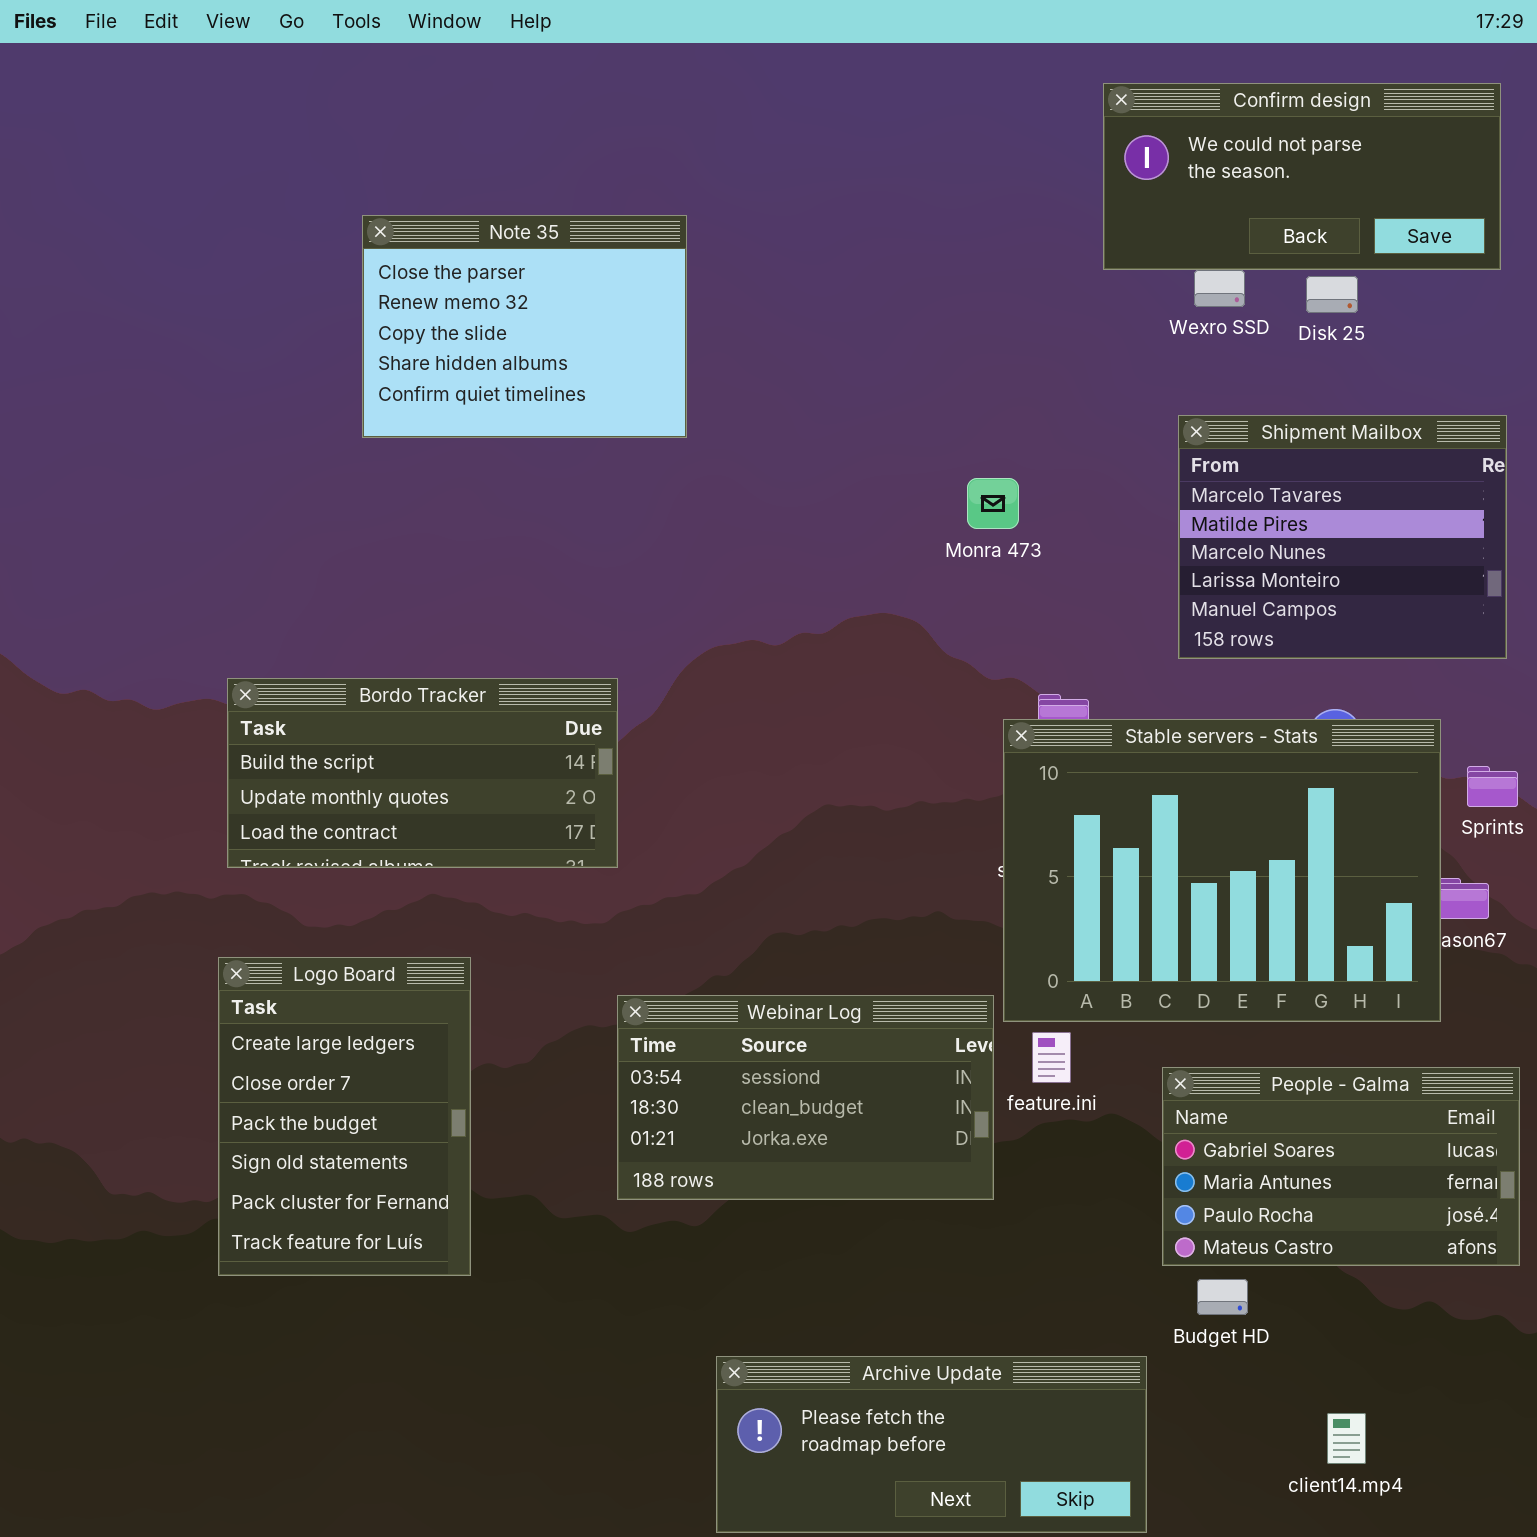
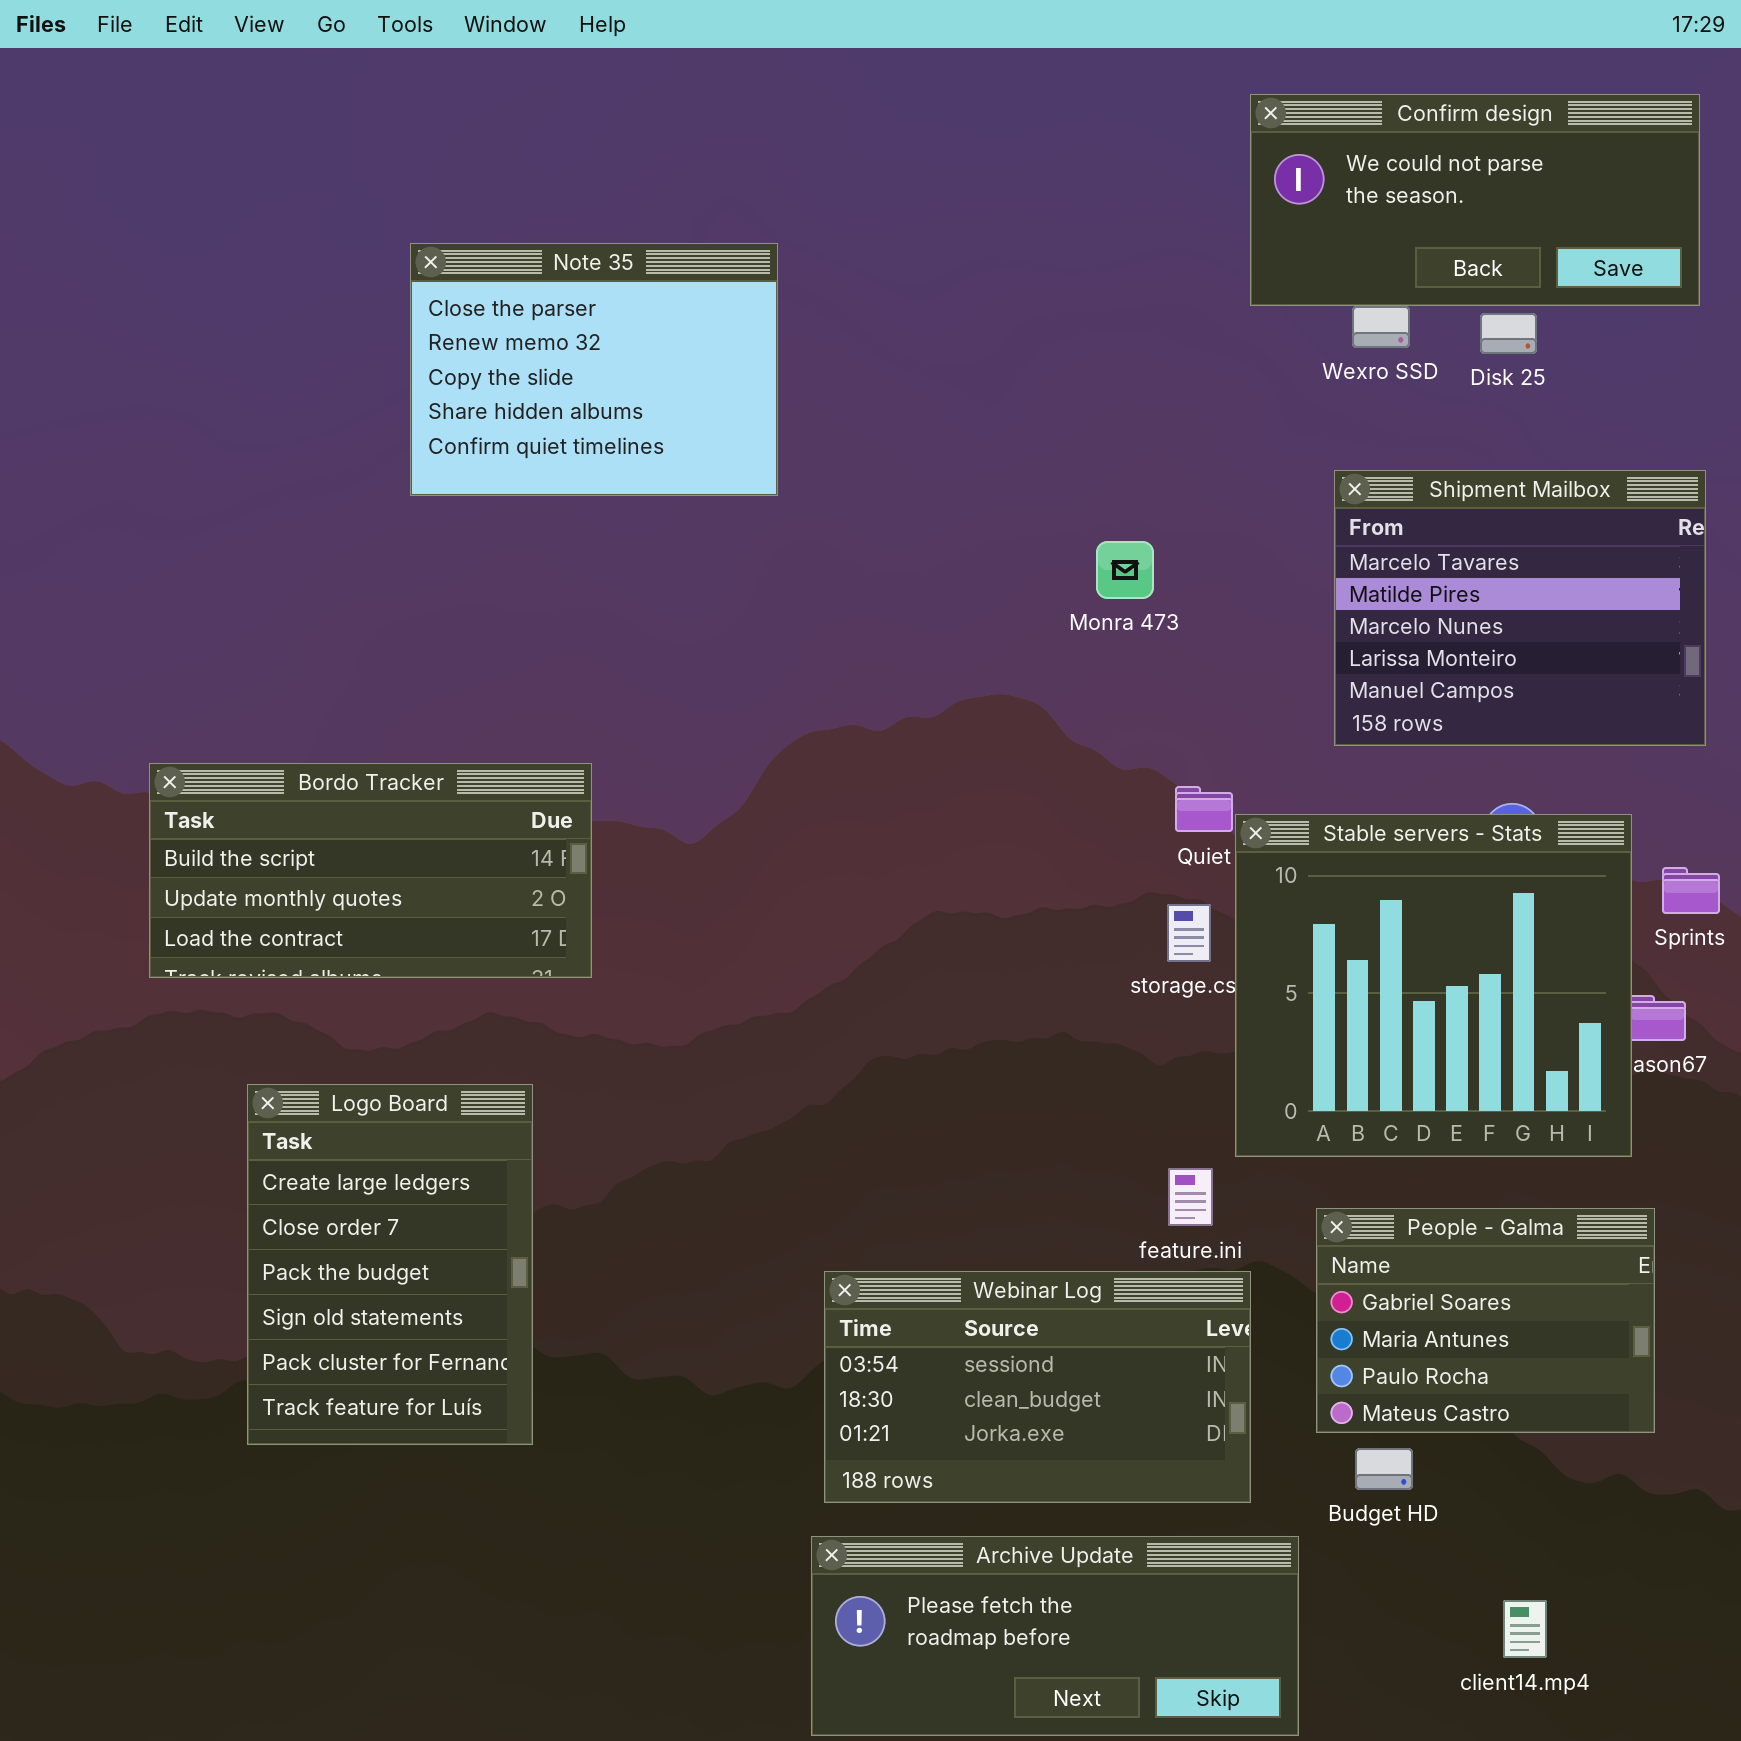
Bordo Tracker: [227,678,618,868] -> [149,763,592,978], moved
Stable servers - Stats: [1003,719,1441,1022] -> [1235,814,1632,1157], resized
Webinar Log: [617,995,994,1200] -> [824,1271,1251,1503], moved
People - Galma: [1162,1067,1520,1266] -> [1316,1208,1655,1433], resized

